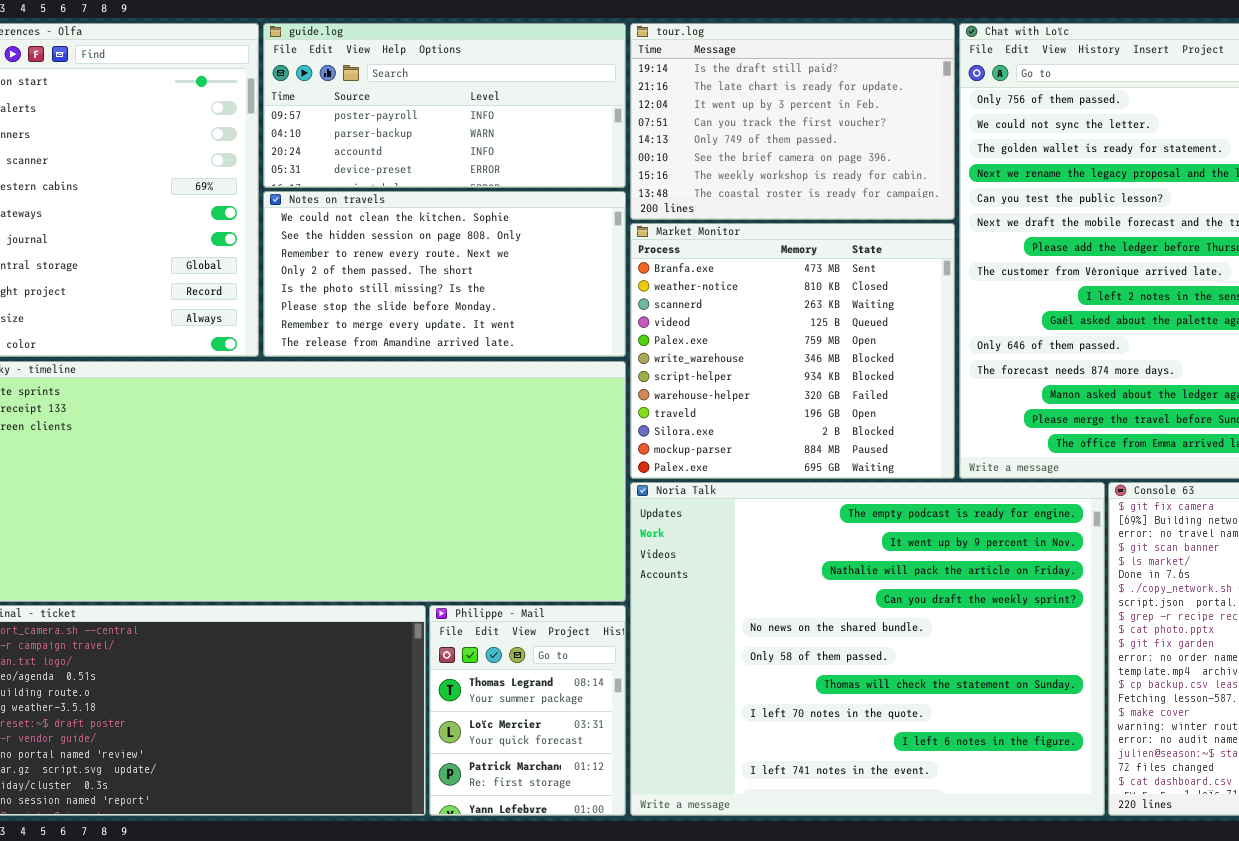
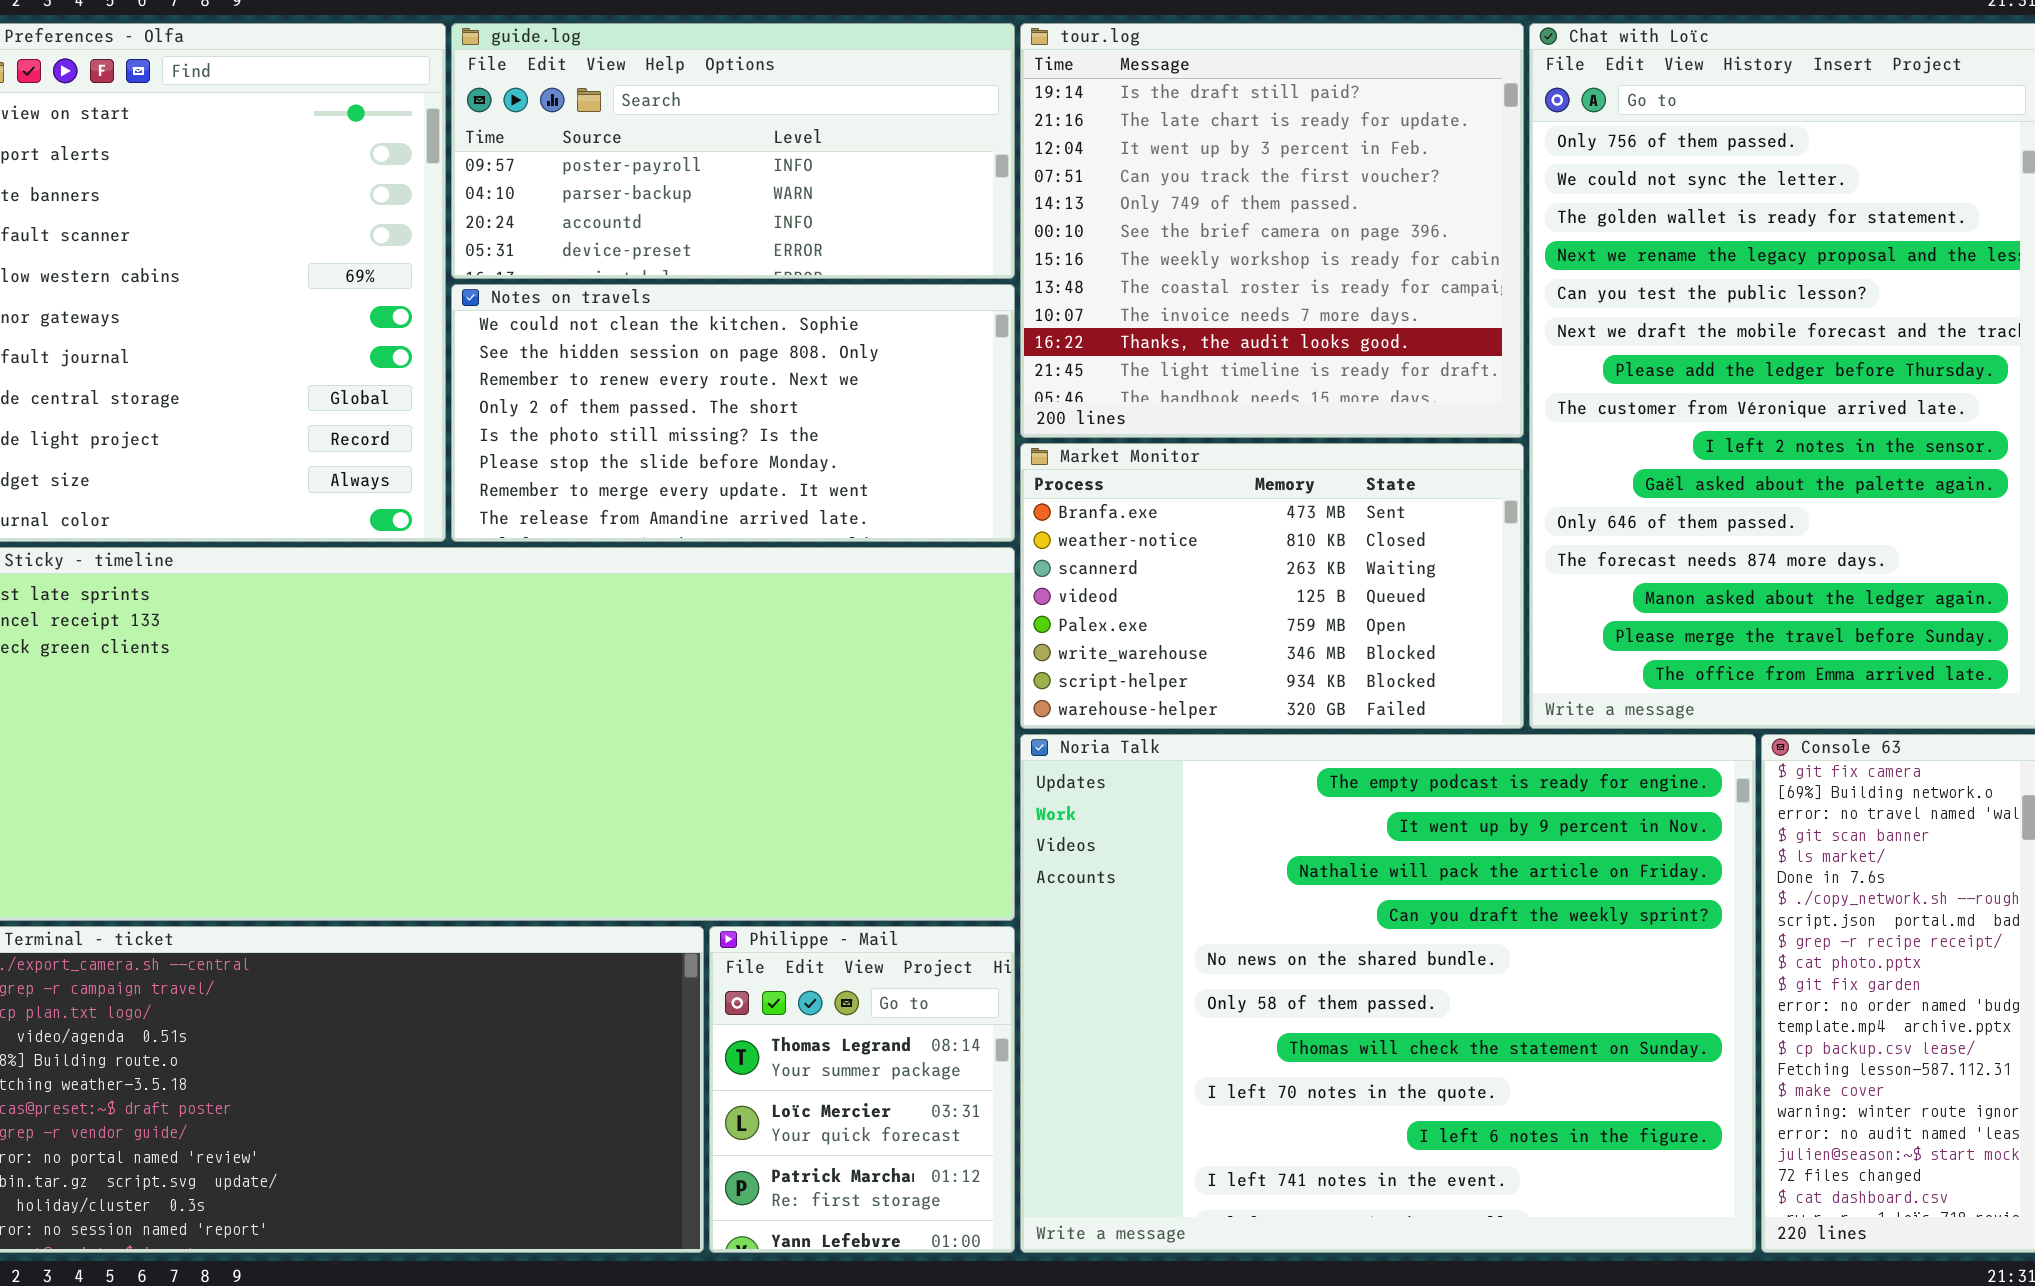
tour.log: [630,23,955,220] -> [1020,23,1524,438], resized
Market Monitor: [630,223,955,479] -> [1020,443,1524,729], resized

